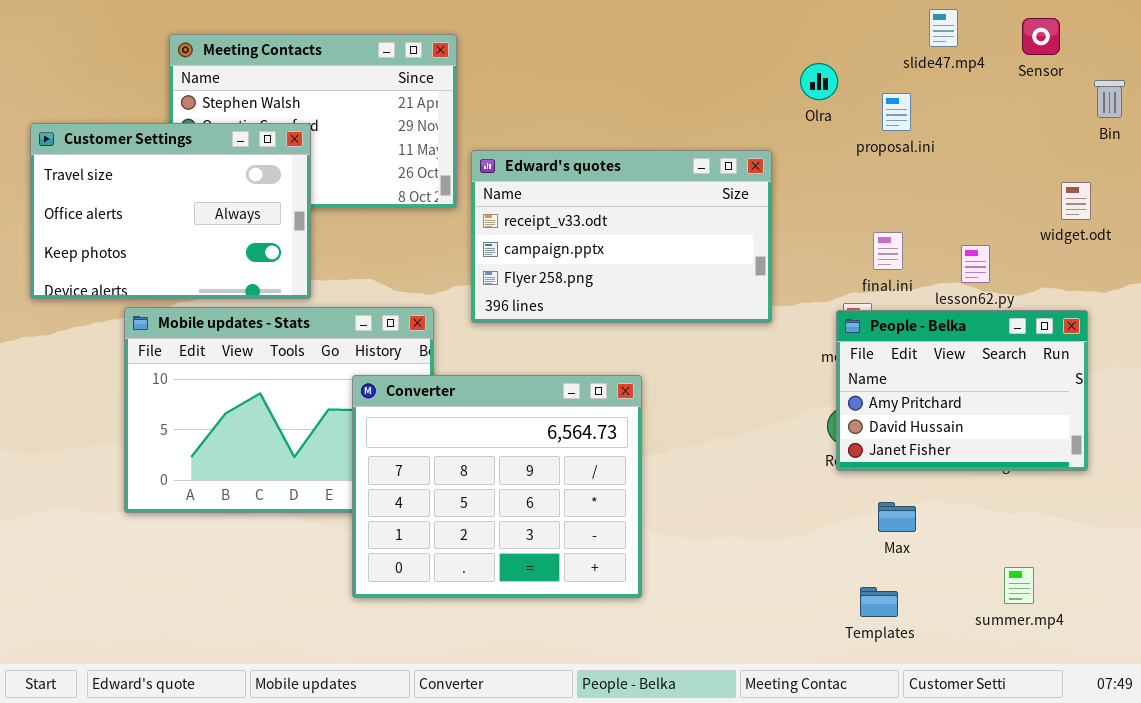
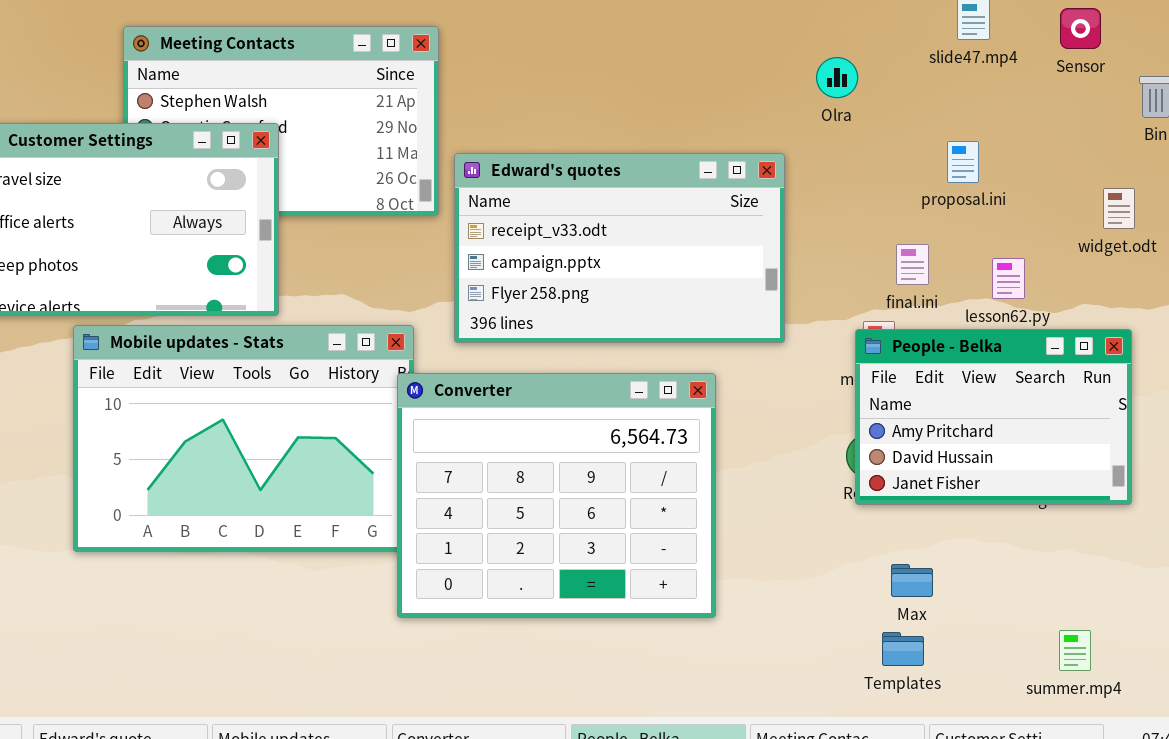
proposal.ini: [882,93,911,131] -> [947,141,979,183], moved
Converter: [352,375,642,598] -> [397,373,716,618], moved
Max: [878,502,916,532] -> [891,564,933,597], moved
summer.mp4: [1004,567,1034,604] -> [1059,630,1091,671], moved

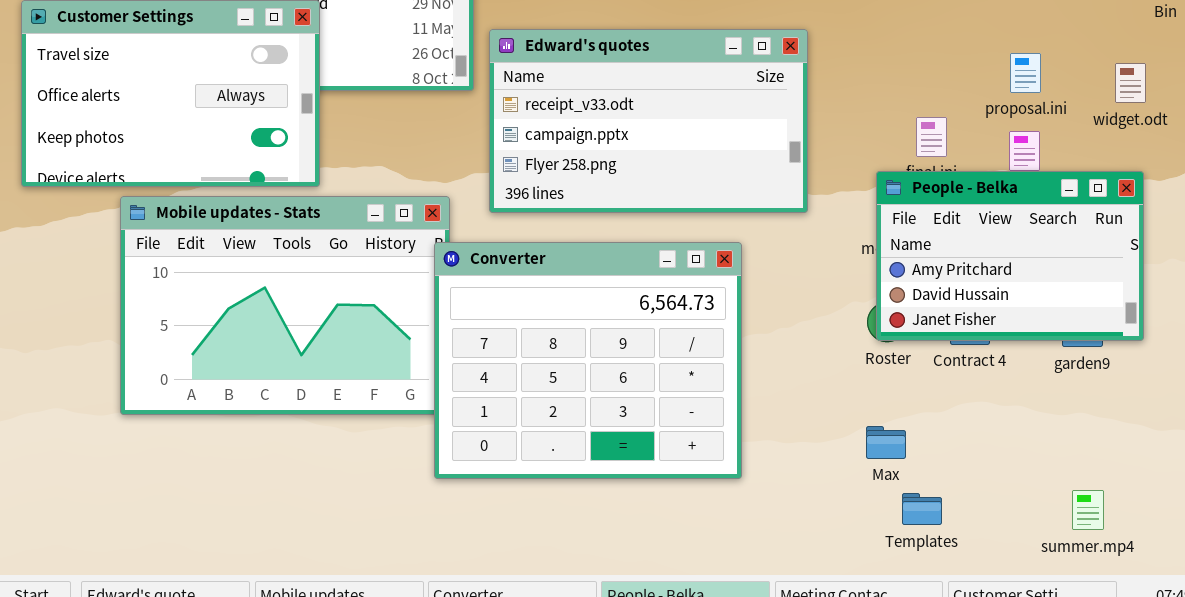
proposal.ini: [947,141,979,183] -> [1010,53,1041,93], moved
People - Belka: [855,329,1132,505] -> [876,171,1144,341], moved
Max: [891,564,933,597] -> [866,426,906,459], moved

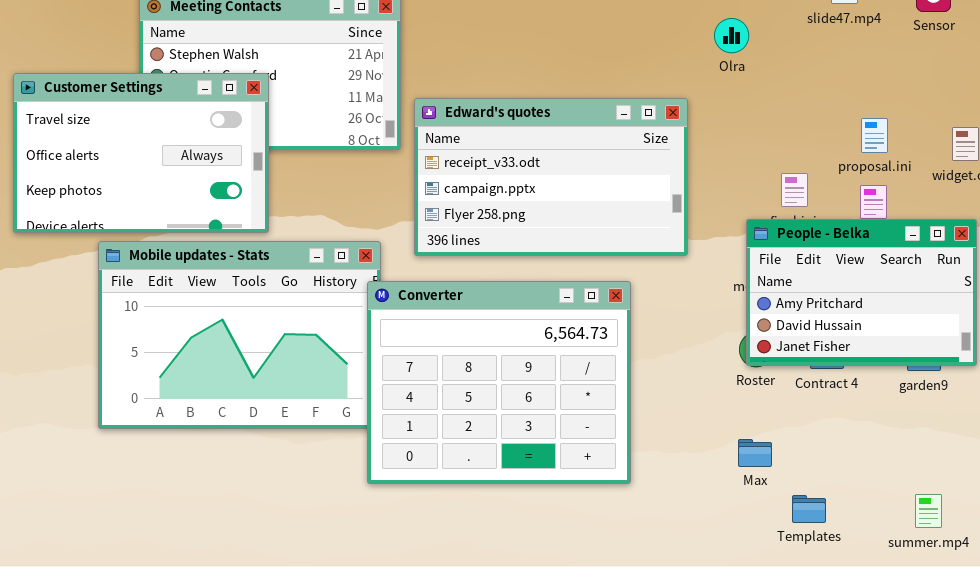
Templates: [902,493,942,525] -> [792,495,826,523], moved

